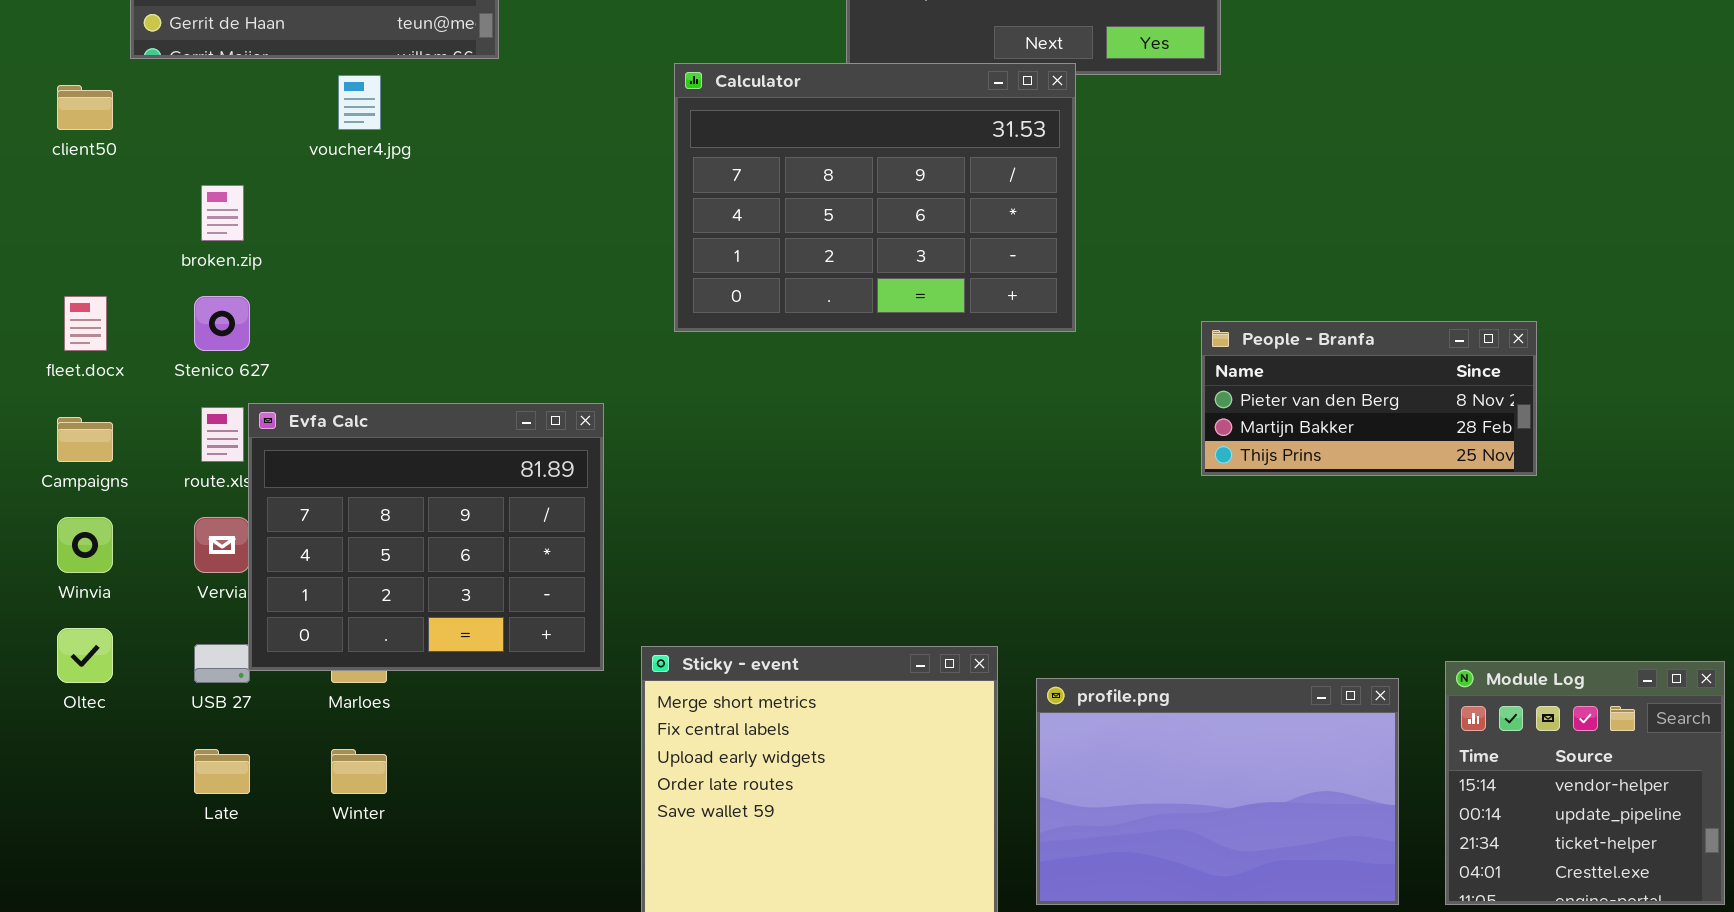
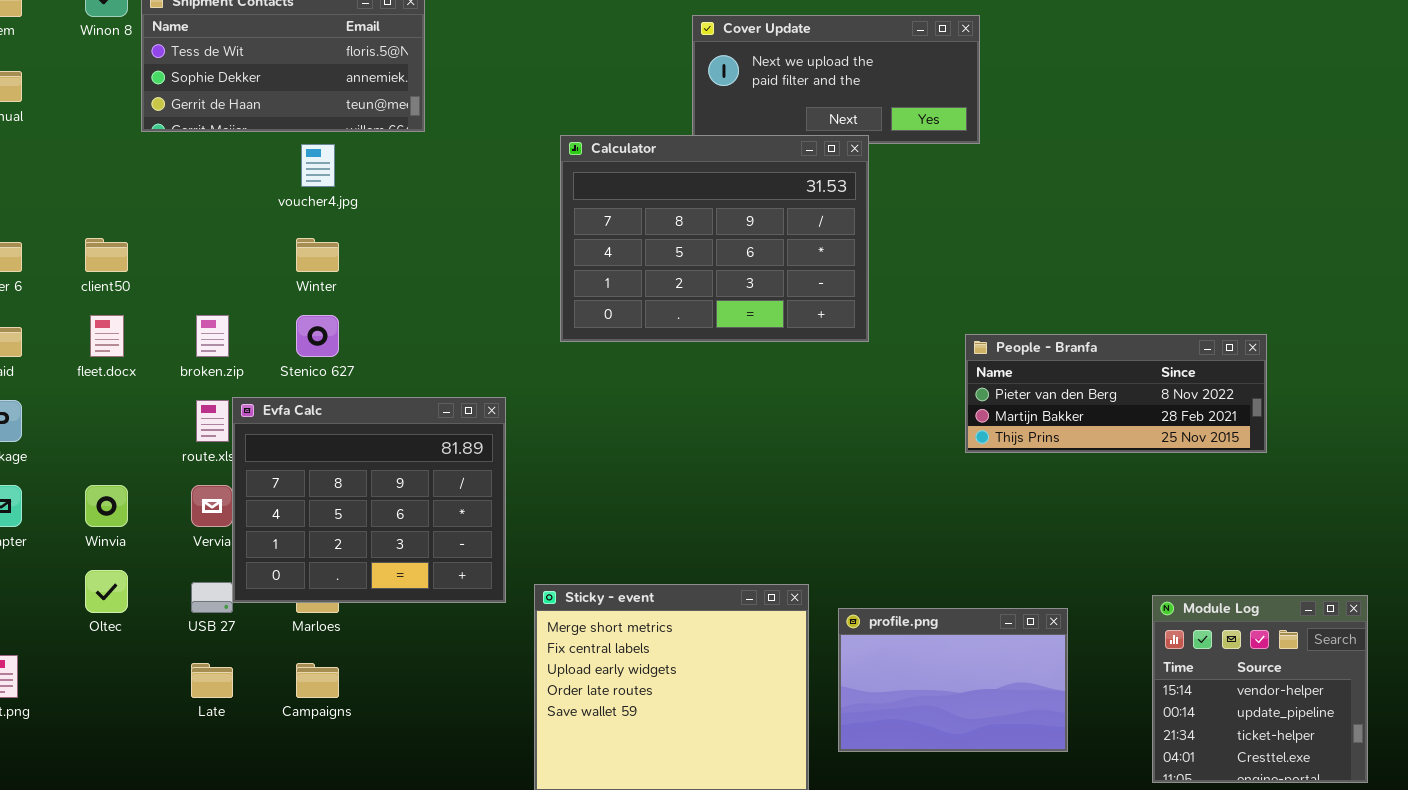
client50: [57,85,113,130] -> [85,238,128,272], moved
broken.zip: [201,185,244,241] -> [196,315,229,357], moved
Stenico 627: [194,296,250,351] -> [296,315,339,357], moved
People - Branfa: [1201,321,1537,476] -> [965,334,1267,453], resized
Campaigns: [57,417,113,462] -> [296,663,339,698], moved
profile.png: [1036,678,1399,905] -> [838,608,1068,752], resized
Winter: [331,749,387,794] -> [296,238,339,272], moved

